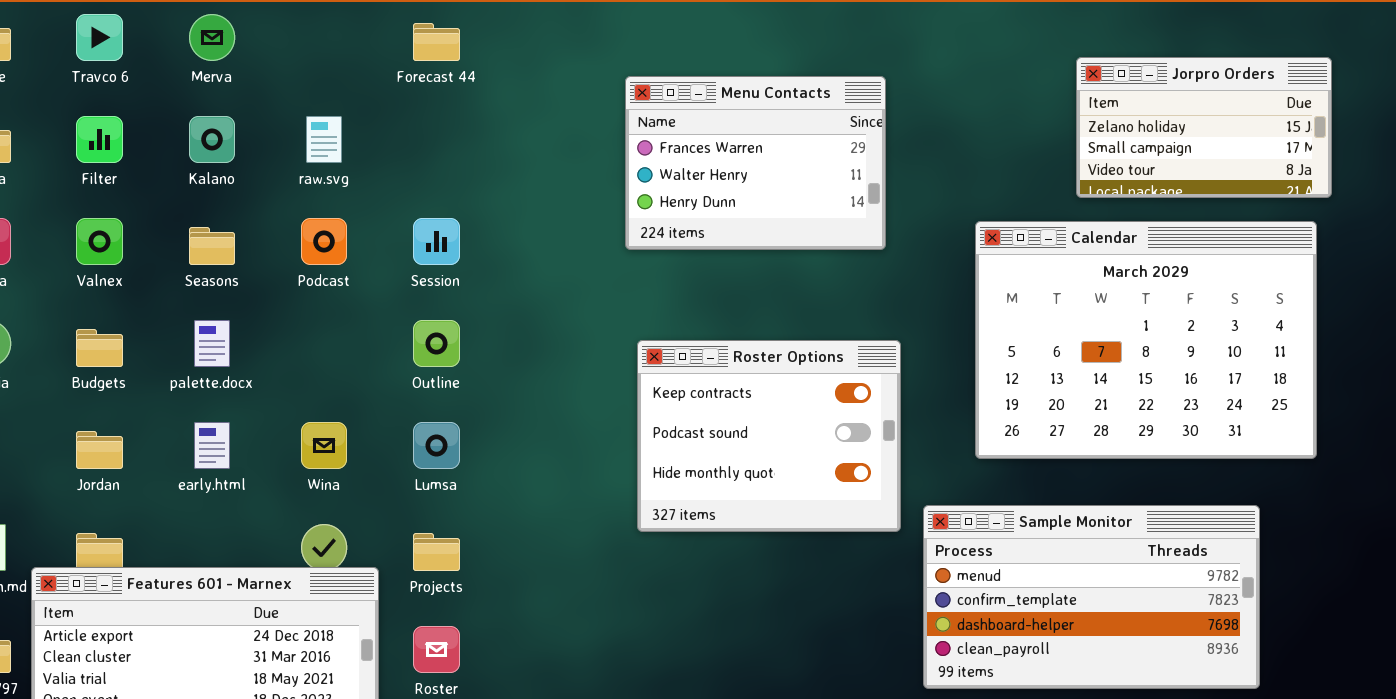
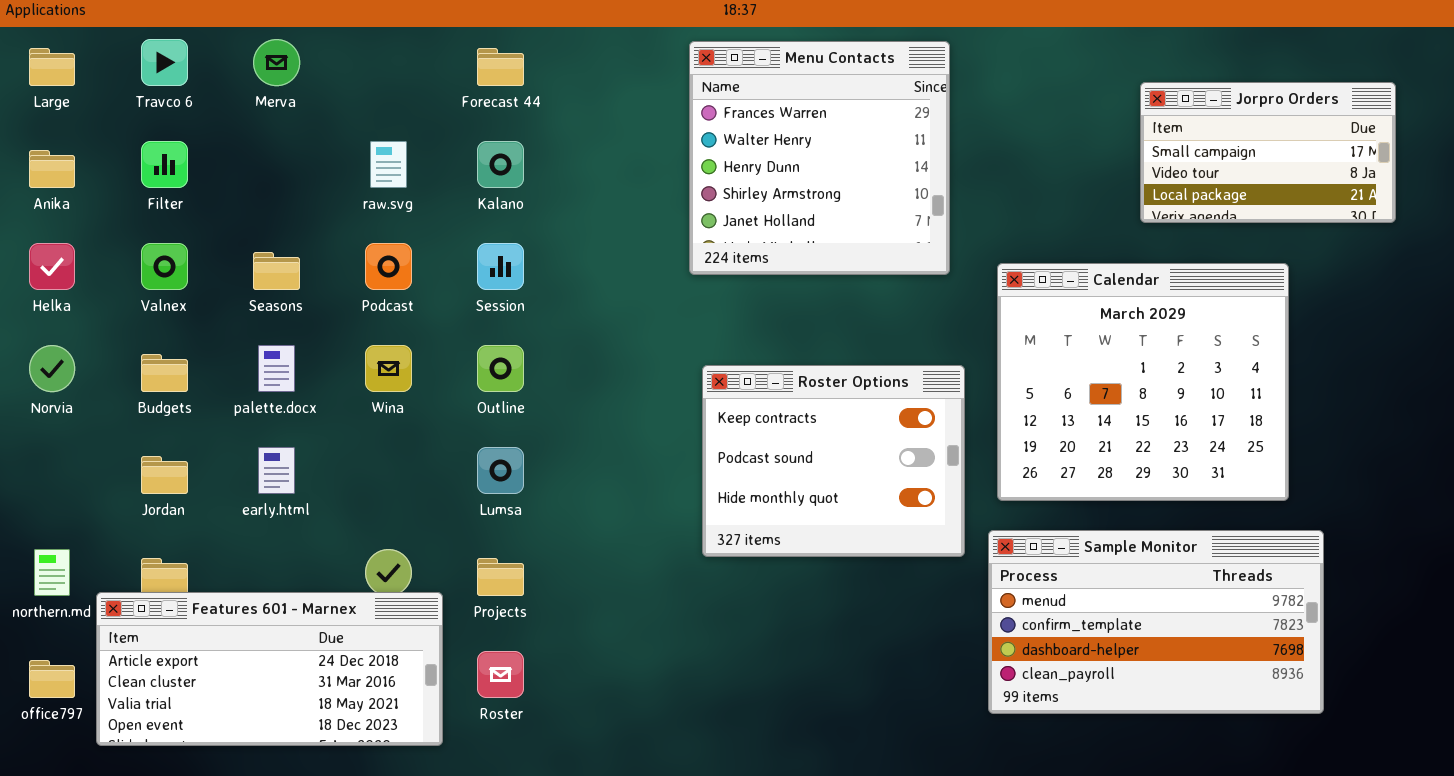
Jorpro Orders: [1076,57,1332,198] -> [1140,82,1396,223], scrolled down 1 row
Menu Contacts: [625,76,886,250] -> [689,41,950,275], resized
Kalano: [189,116,235,163] -> [477,141,524,188], moved
Calendar: [975,221,1317,459] -> [997,263,1289,501], moved, resized
Wina: [301,422,347,469] -> [365,345,412,392], moved

